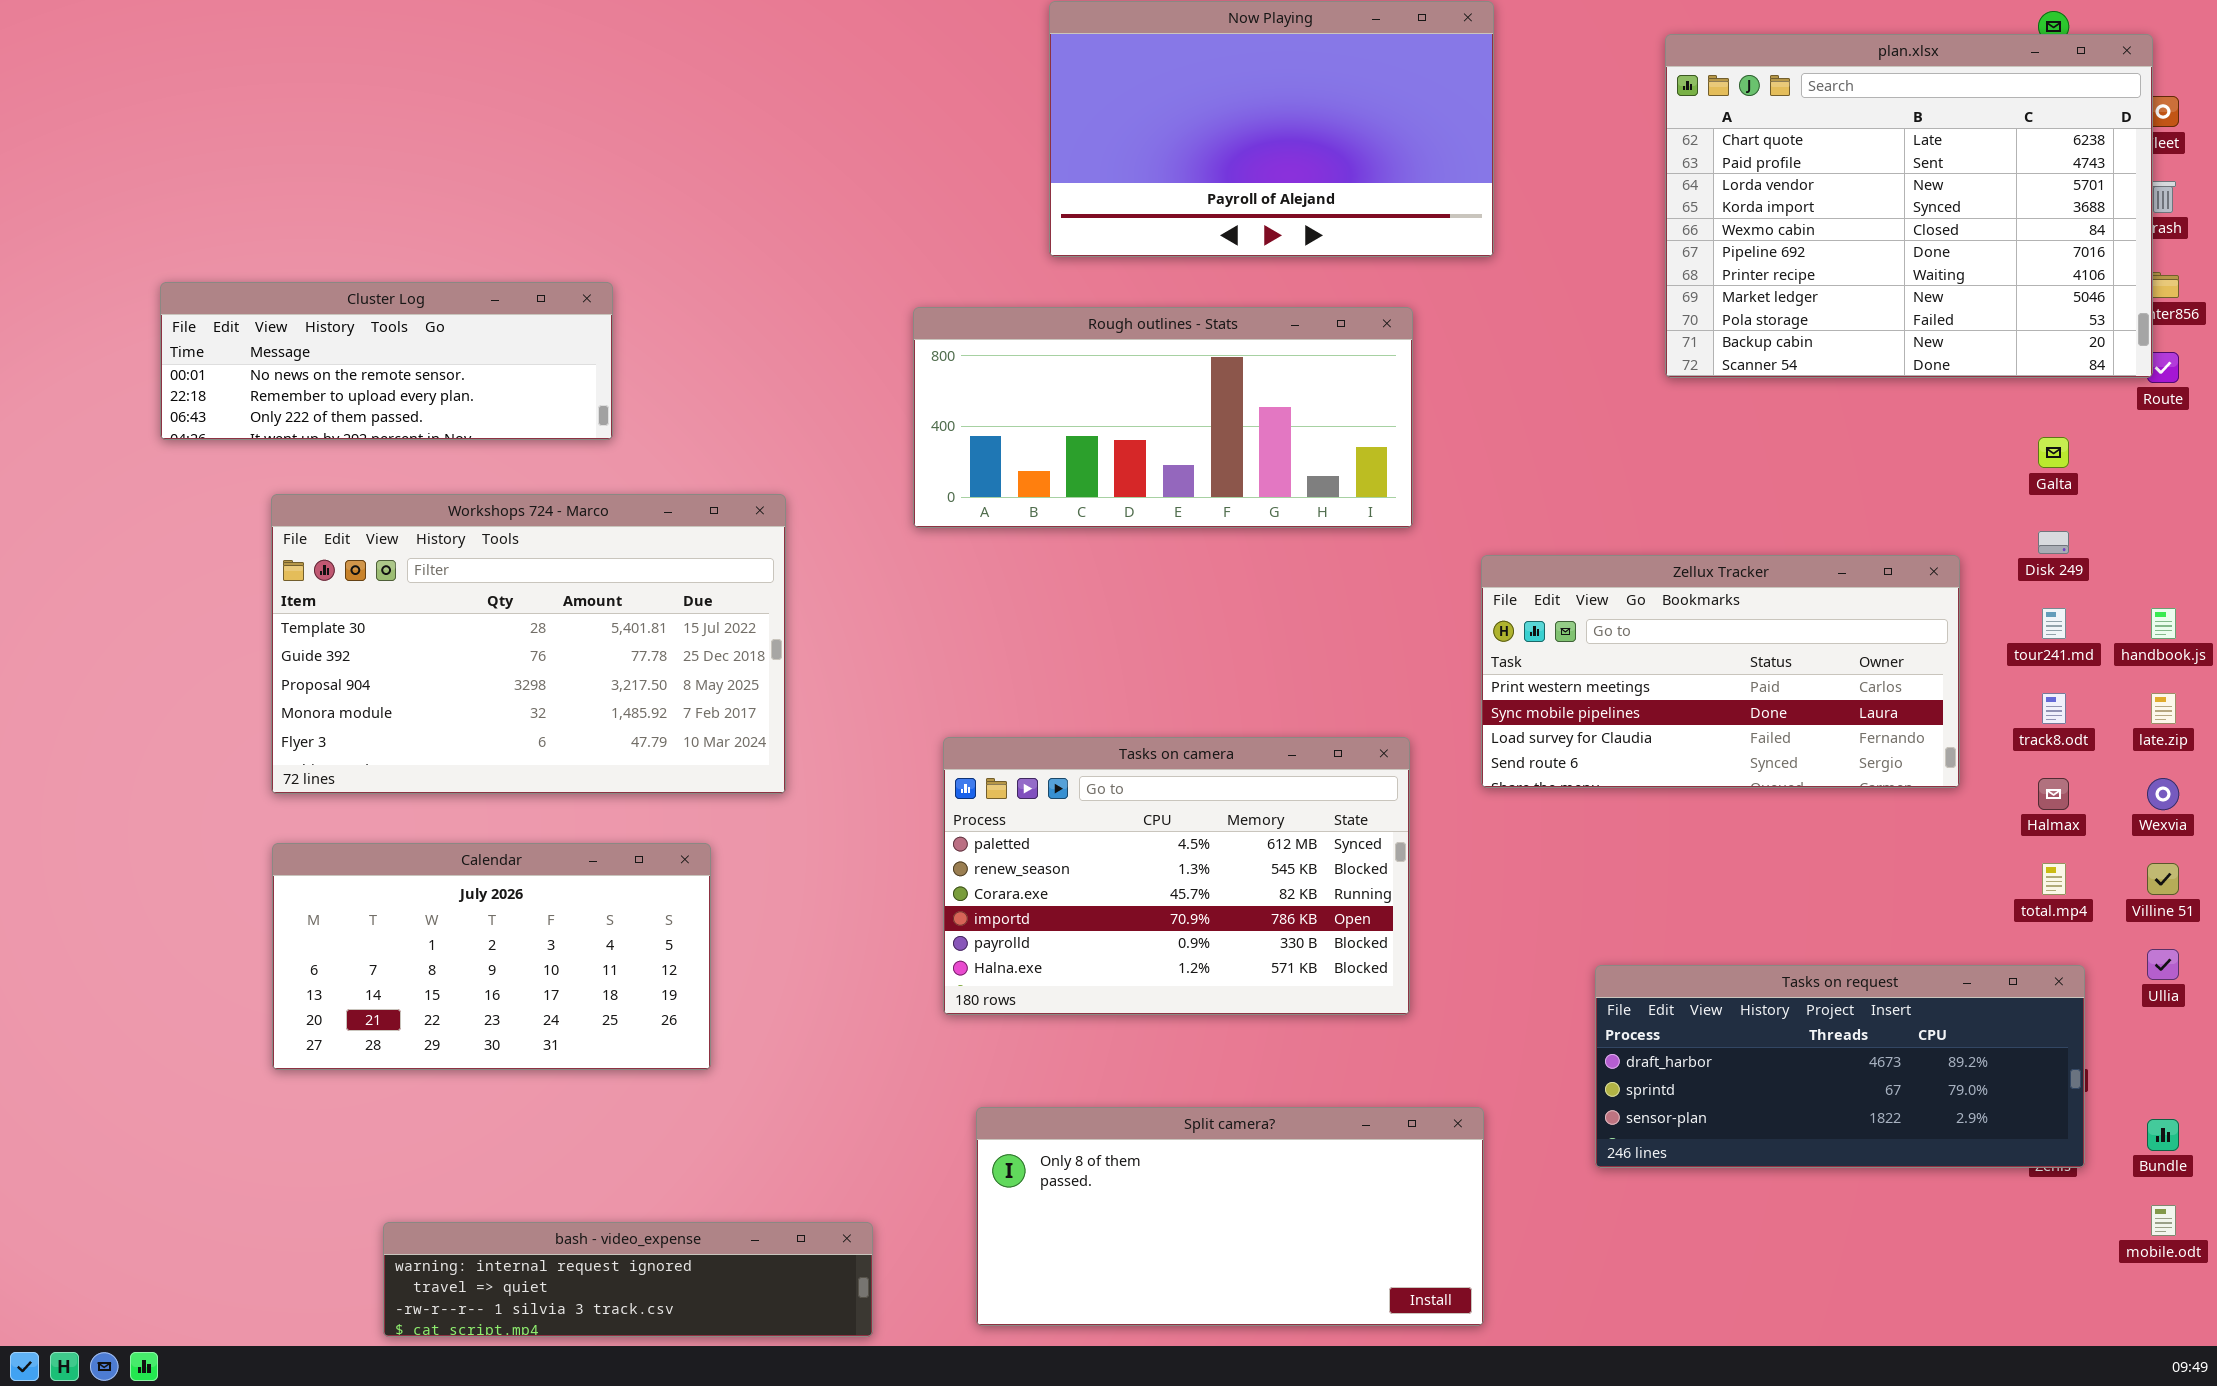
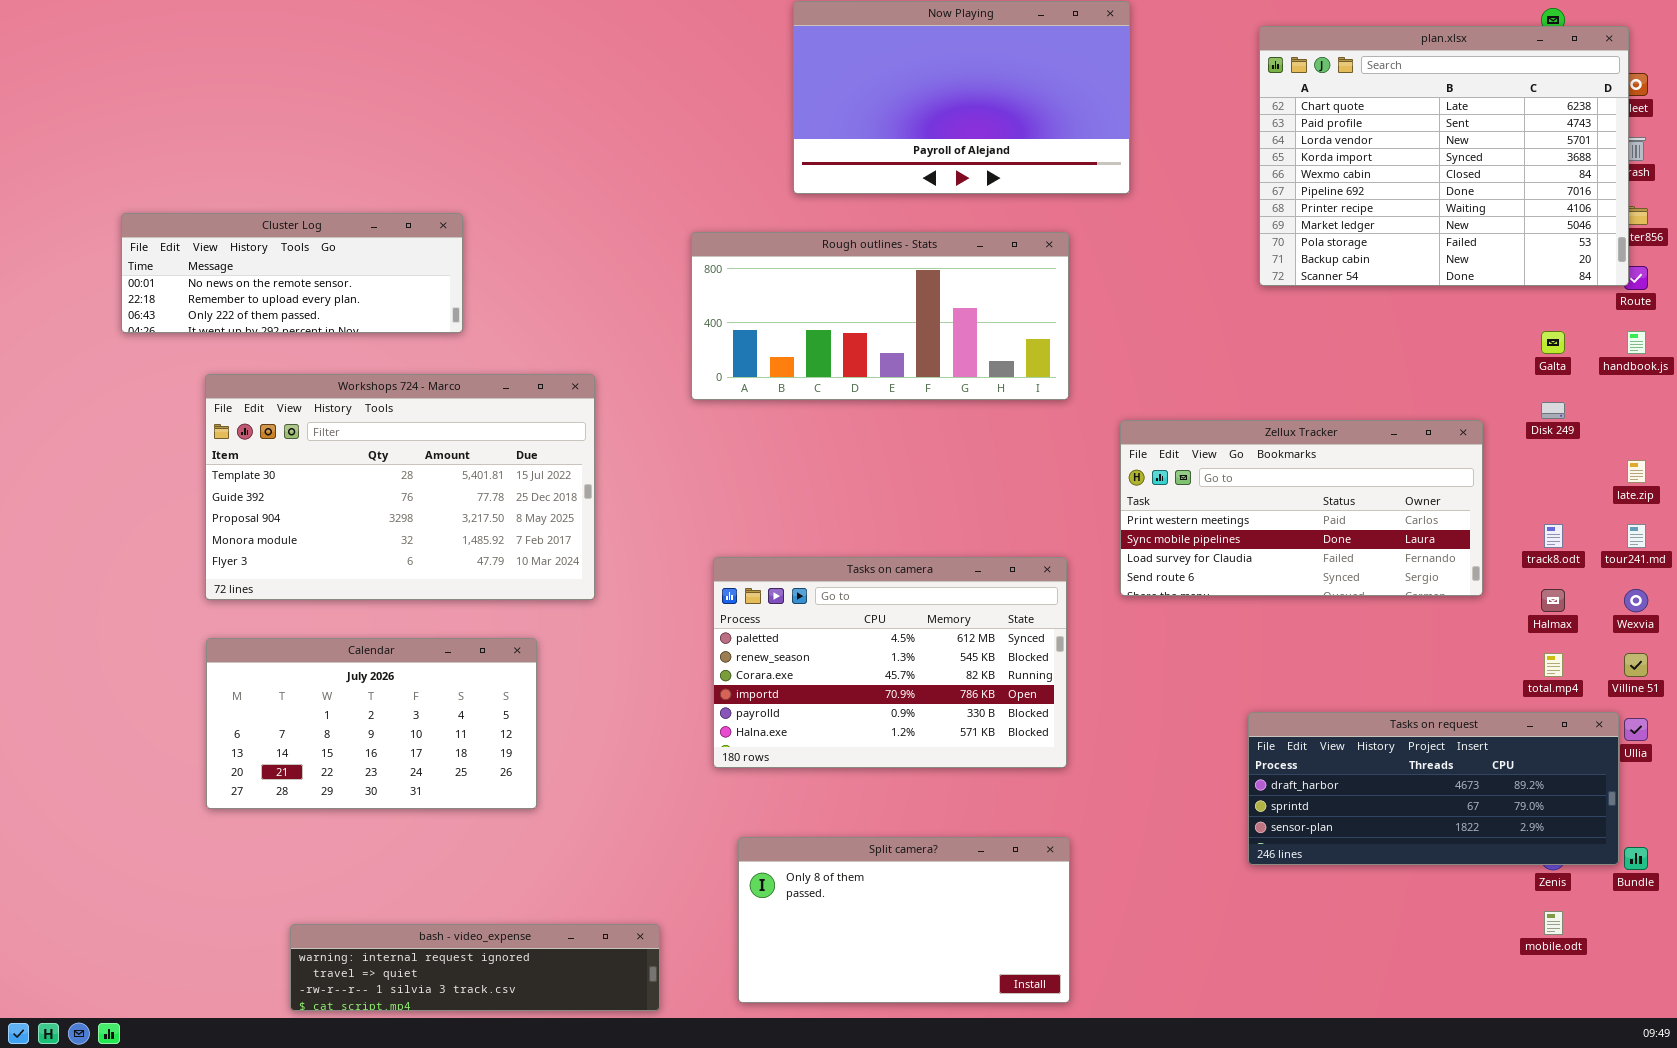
tour241.md: [2042,608,2066,639] -> [1627,524,1646,548], moved
handbook.js: [2151,608,2176,639] -> [1627,331,1646,354], moved
late.zip: [2151,693,2176,724] -> [1627,460,1646,483], moved
Tasks on request: [1595,965,2085,1168] -> [1248,712,1619,865], moved
Split camera?: [976,1107,1484,1326] -> [738,837,1070,1003], resized
mobile.odt: [2151,1205,2176,1236] -> [1544,911,1563,935], moved

